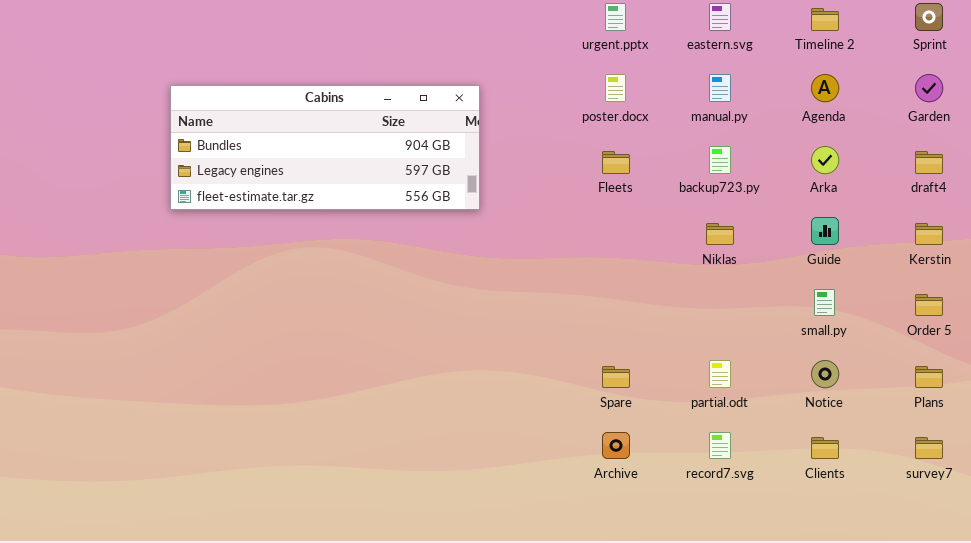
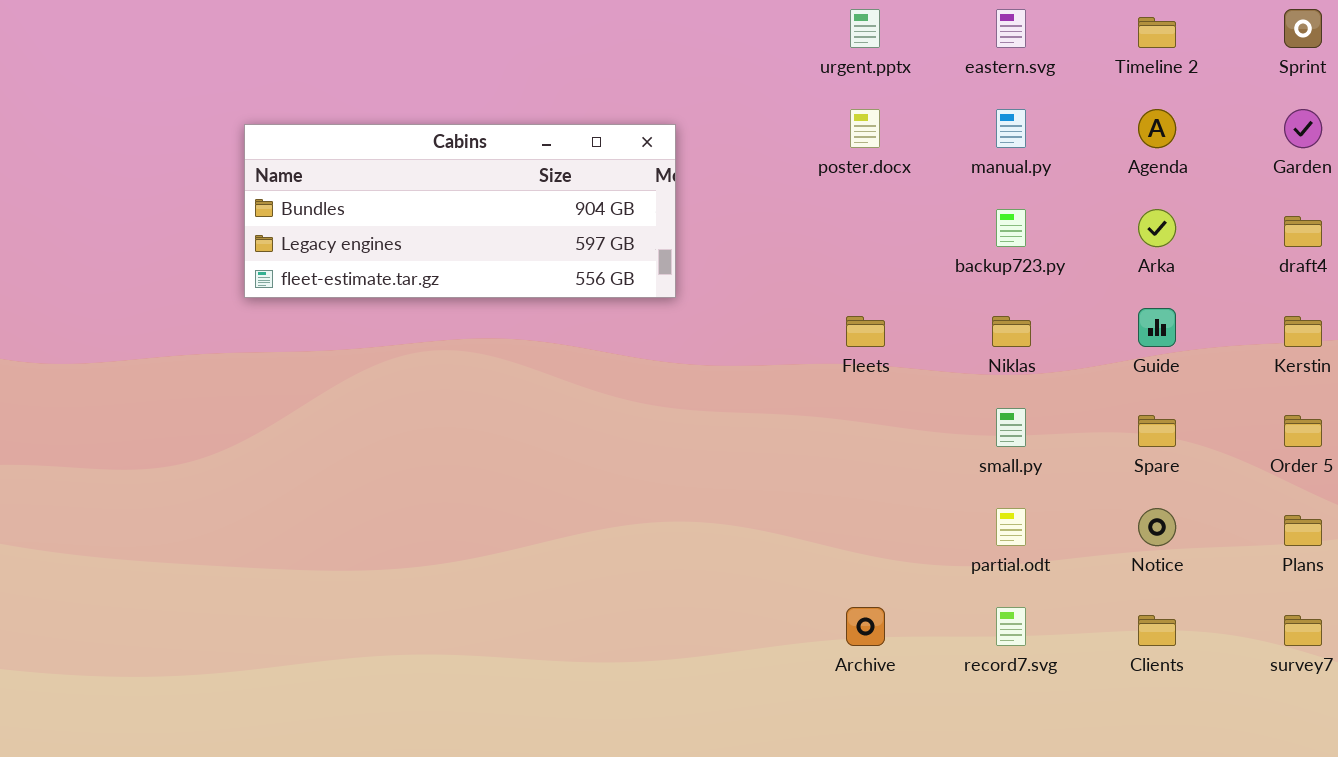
Fleets: [602,151,630,174] -> [846,316,885,347], moved
small.py: [814,289,835,316] -> [996,408,1026,447], moved
Spare: [602,366,630,388] -> [1138,415,1176,447], moved

